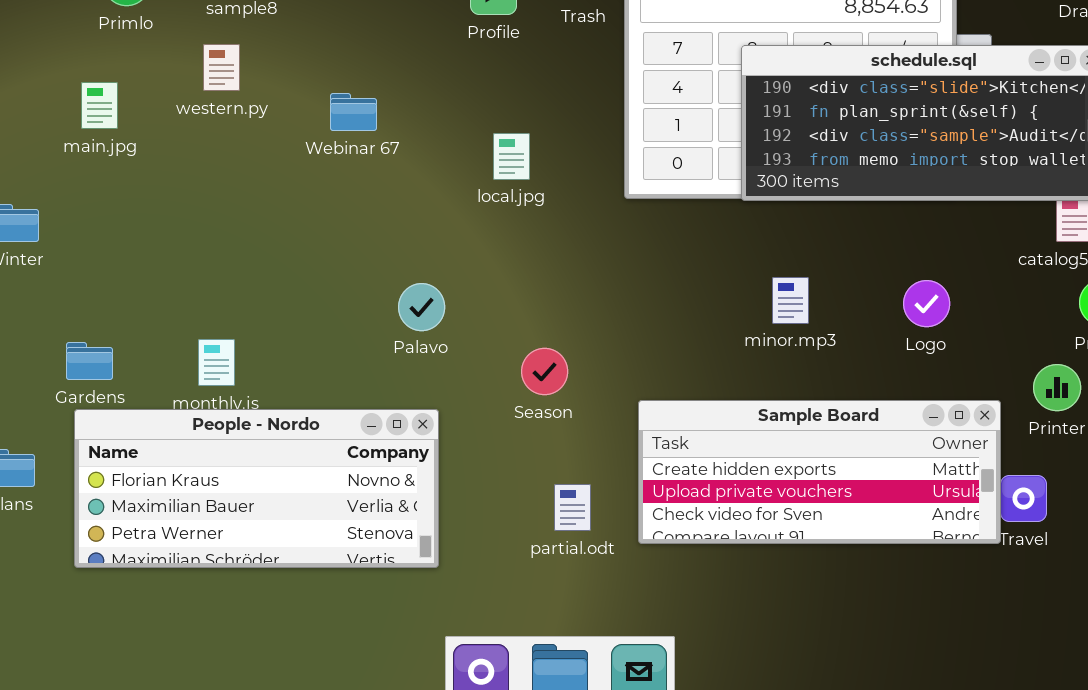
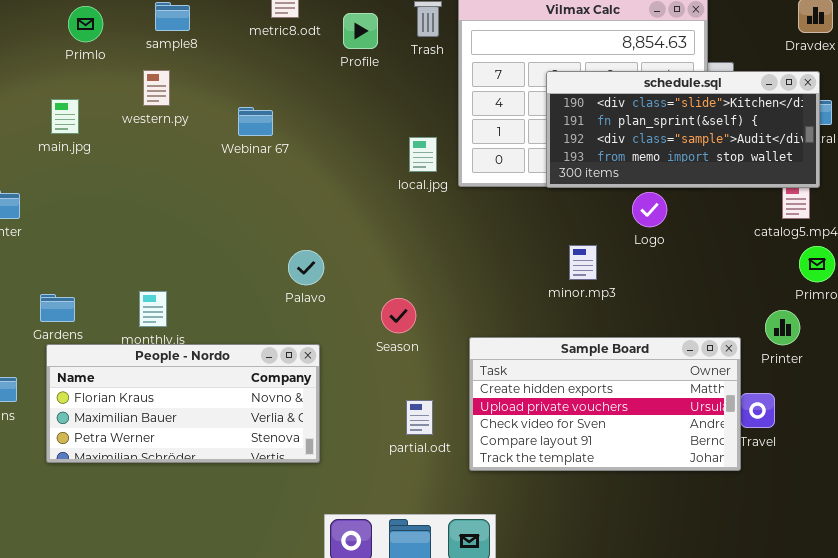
local.jpg: [493,133,530,180] -> [409,137,437,172], moved
Logo: [903,280,950,327] -> [632,192,667,227], moved
Sample Board: [638,400,1001,544] -> [469,337,741,471], resized

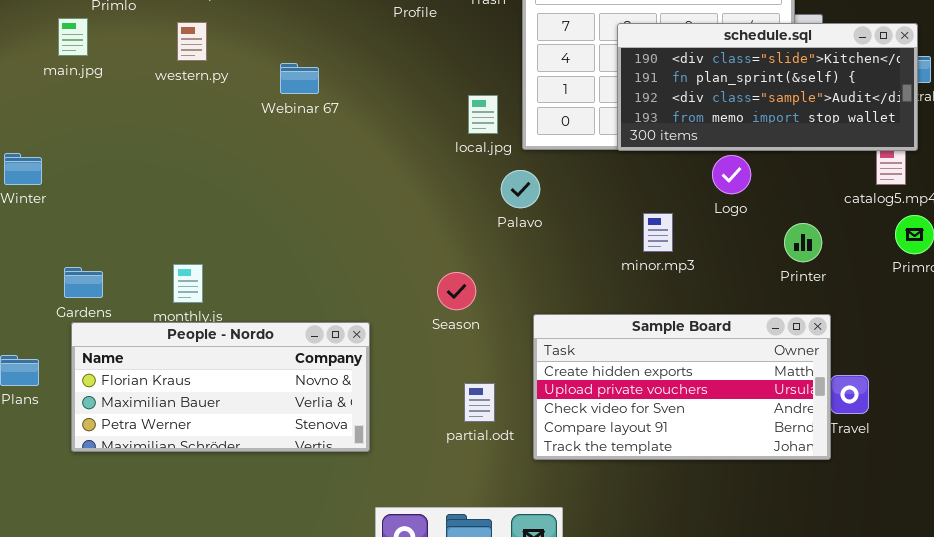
main.jpg: [51,99,79,134] -> [58,18,88,56], moved
Palavo: [288,250,324,285] -> [501,170,540,208], moved
Printer: [765,310,800,345] -> [784,223,822,262], moved

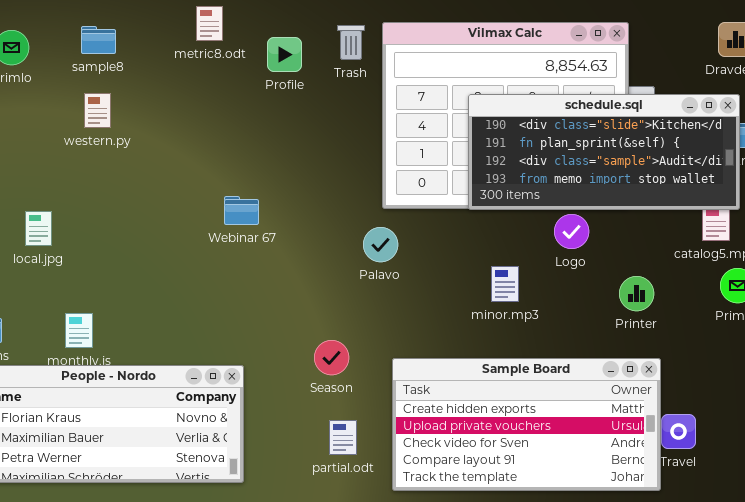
western.py: [177,22,207,61] -> [84,93,111,128], moved
Webinar 67: [280,63,319,94] -> [224,196,259,225], moved
local.jpg: [468,95,498,134] -> [25,211,52,246], moved
Season: [437,272,476,310] -> [314,340,349,375], moved

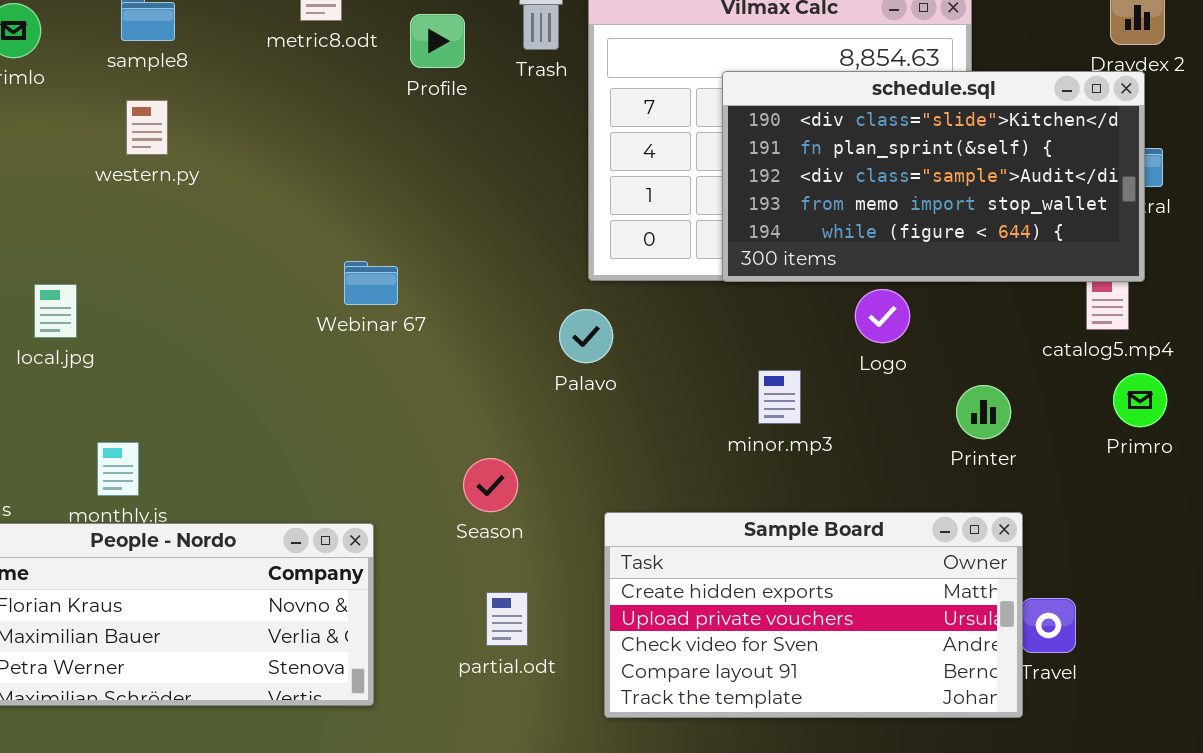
schedule.sql: [468,94,740,210] -> [722,71,1145,282], resized
Season: [314,340,349,375] -> [463,458,518,512], moved
partial.odt: [329,420,357,455] -> [486,592,528,646], moved

